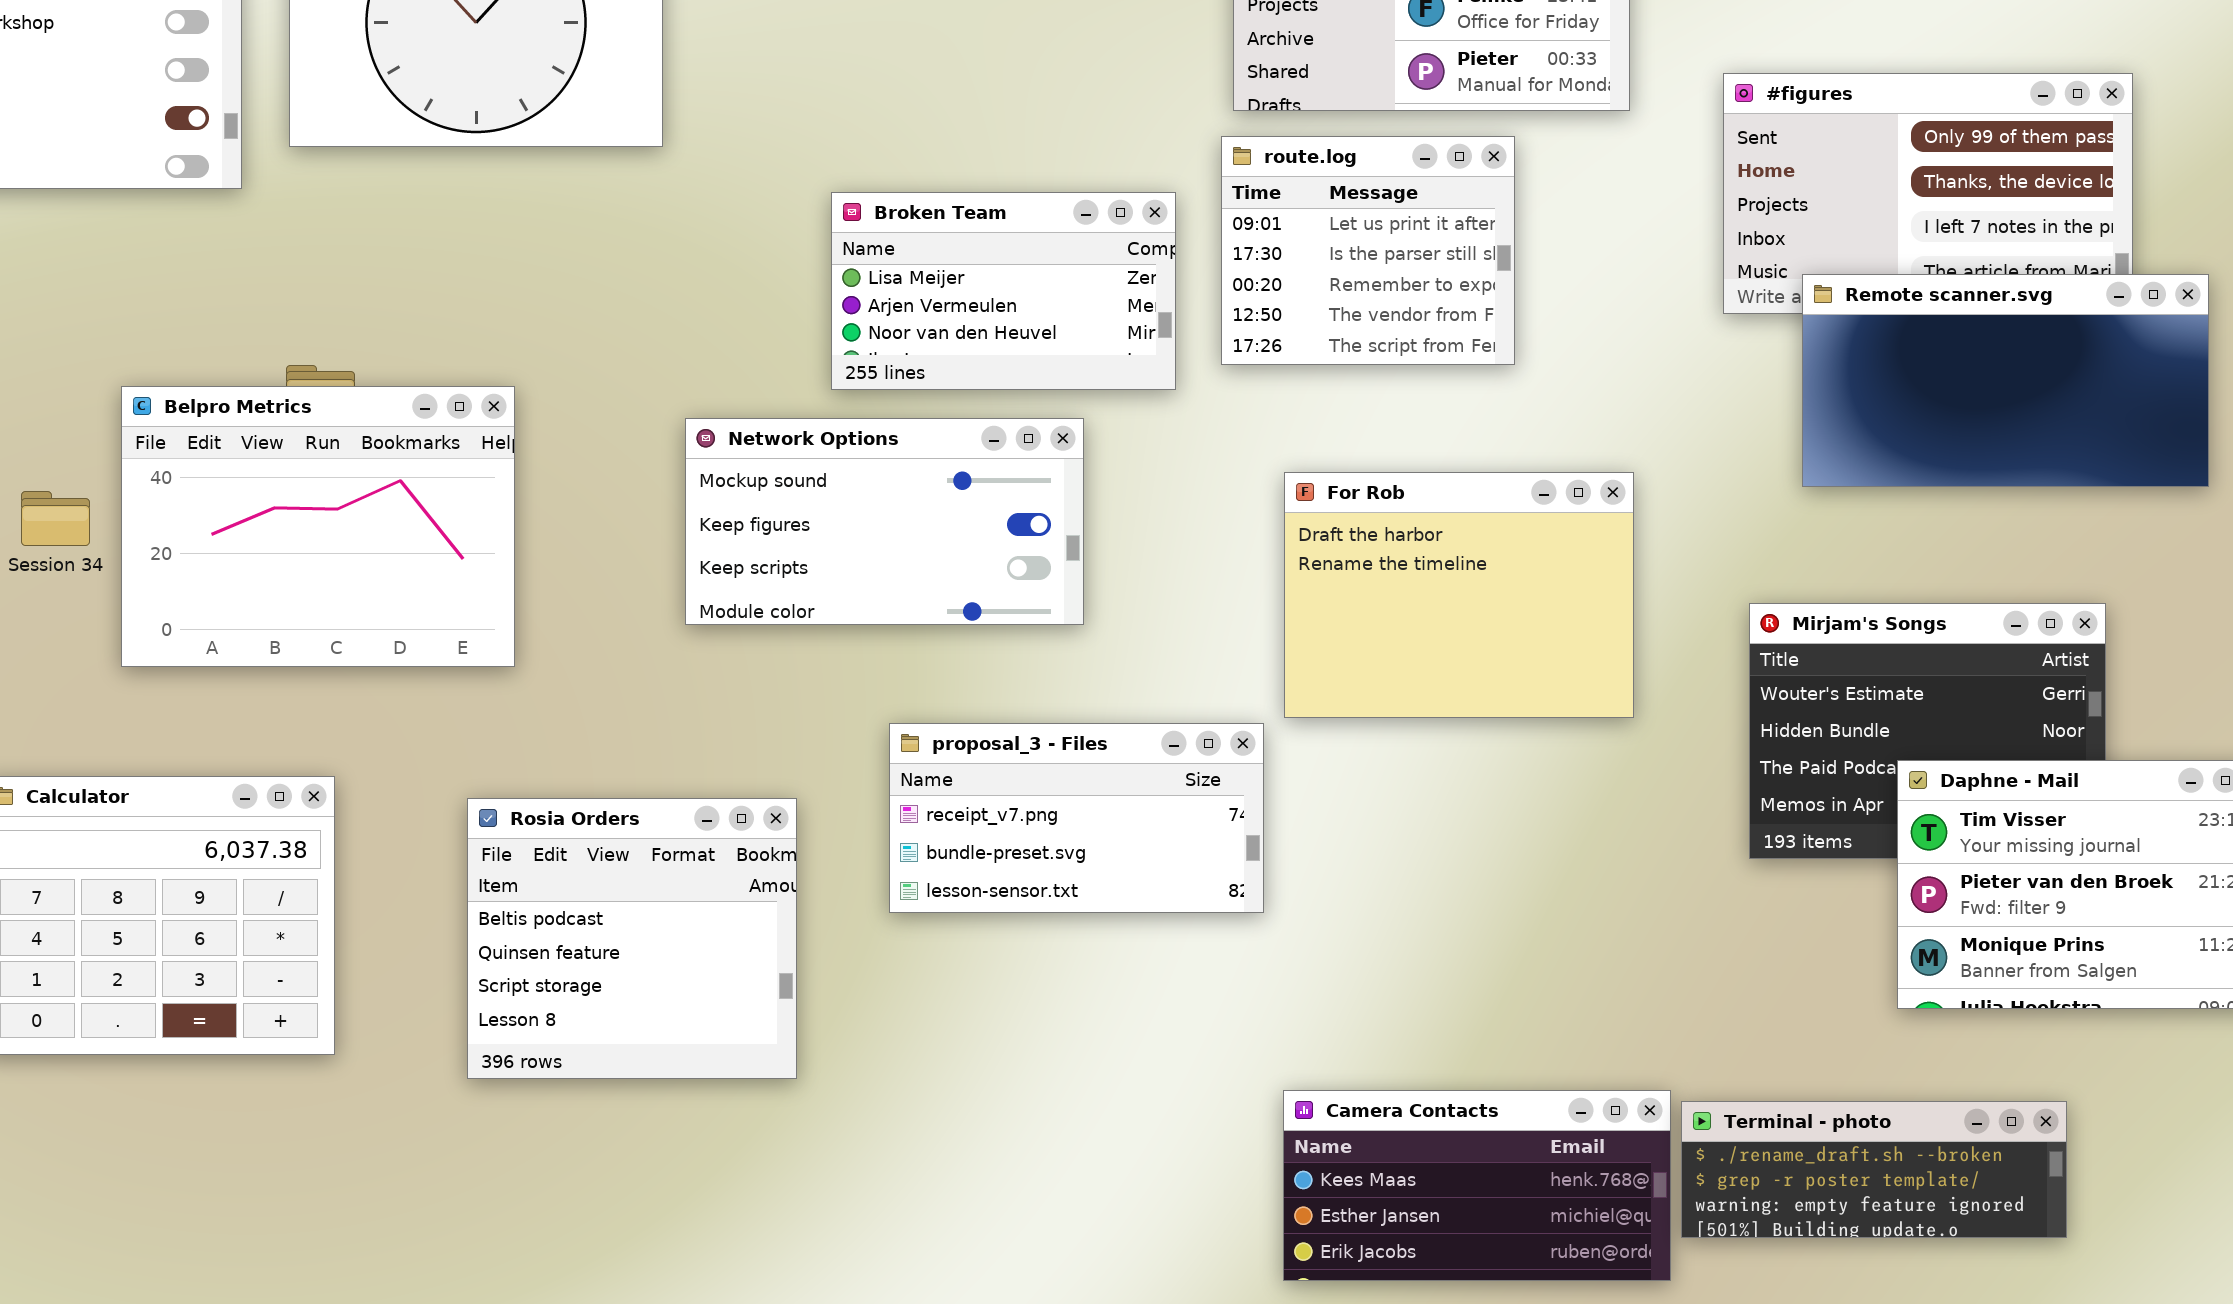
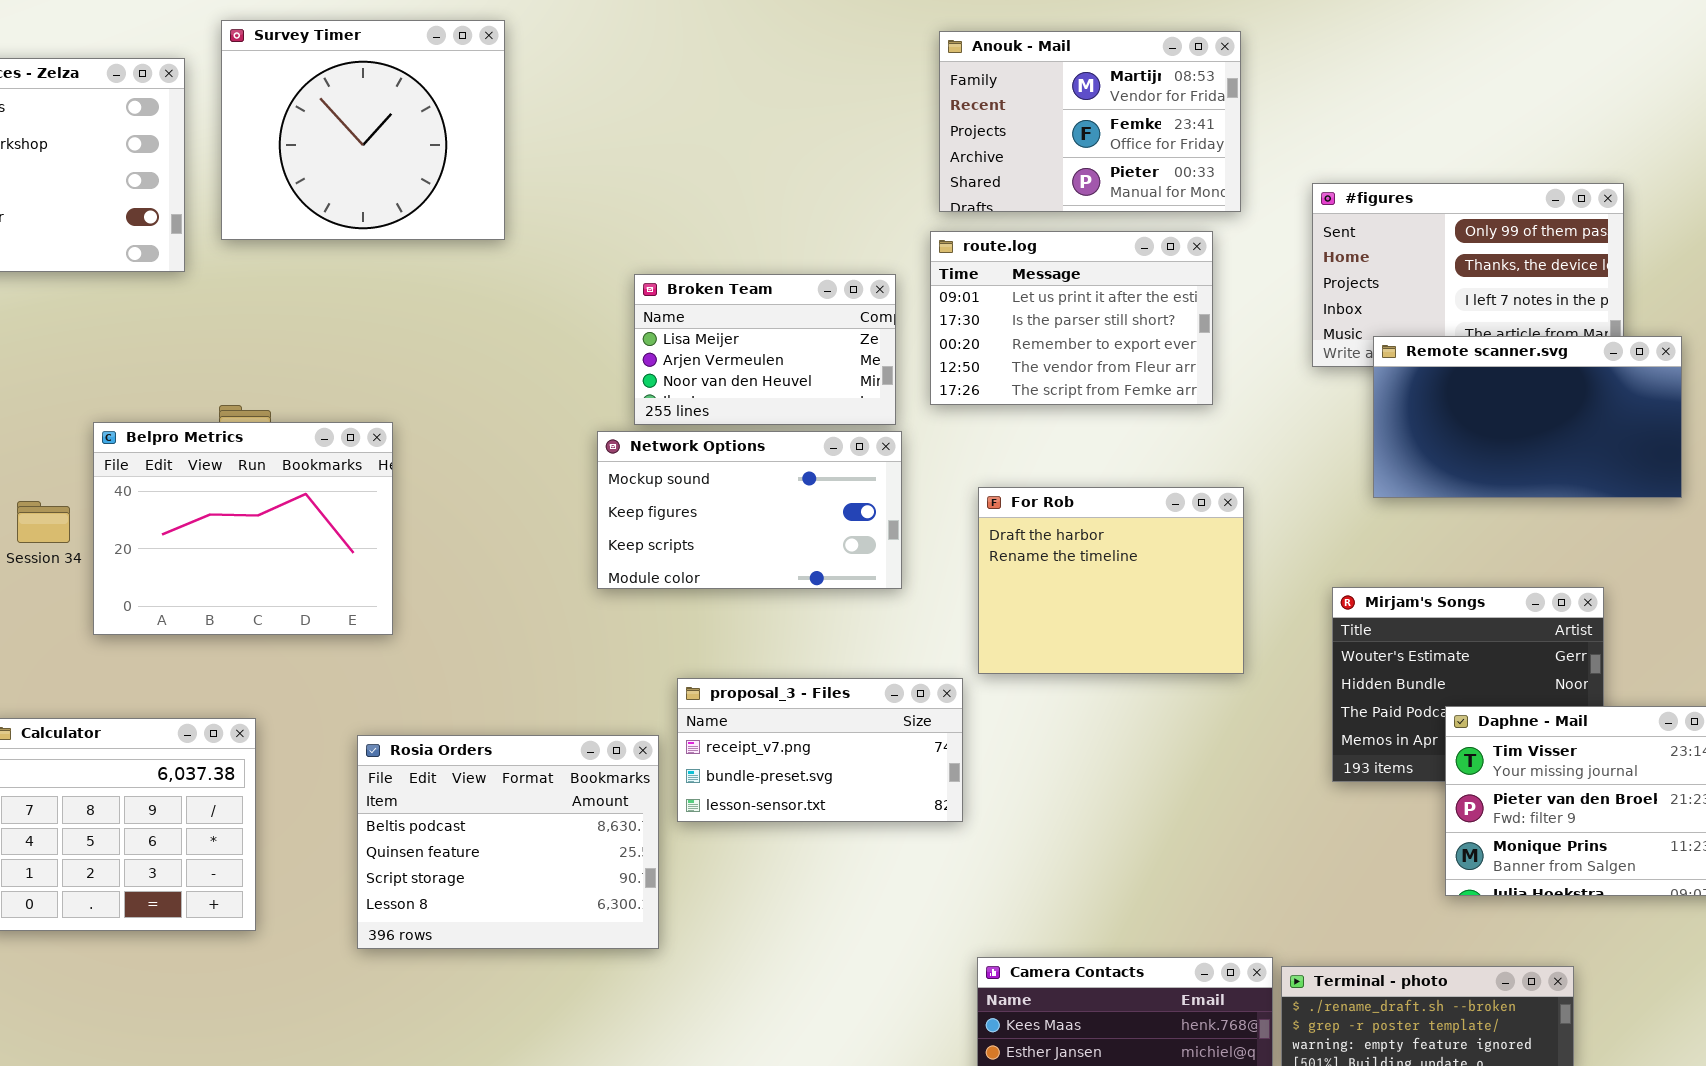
route.log: [1221,136,1515,365] -> [930,231,1213,405], resized
Network Options: [685,418,1084,625] -> [597,431,902,589], moved
Rosia Orders: [467,798,797,1079] -> [357,735,659,949], resized

